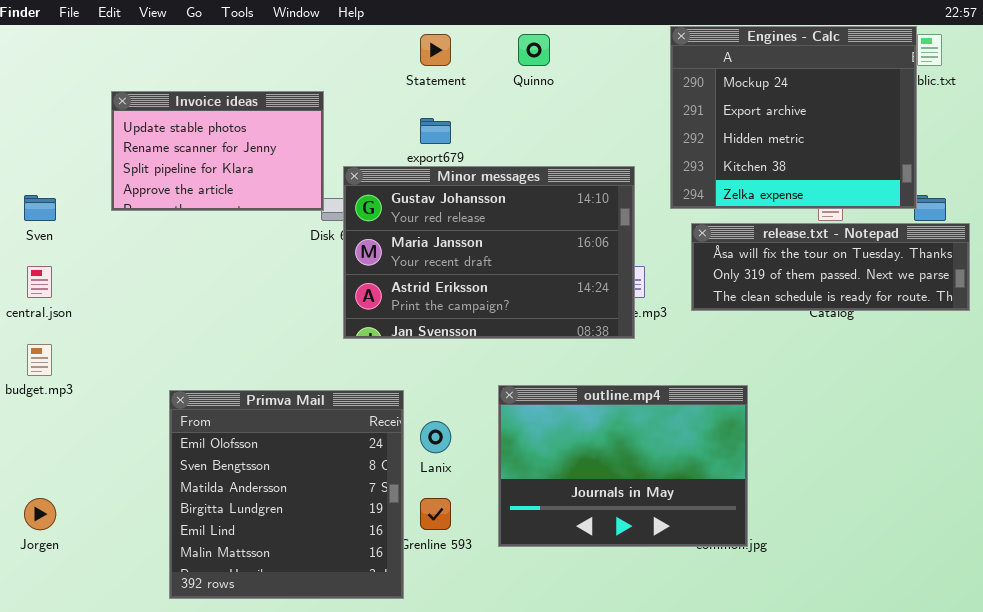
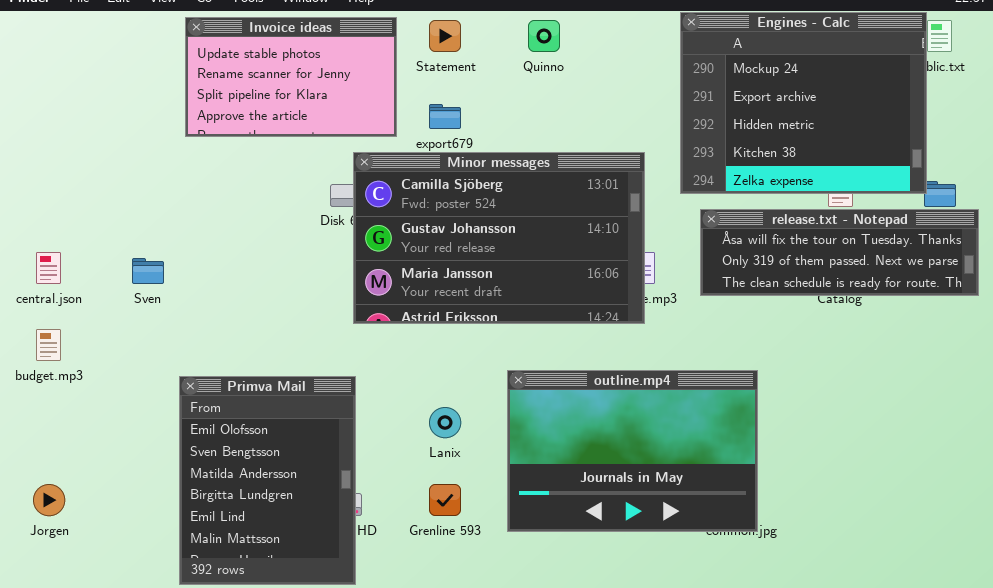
Invoice ideas: [111,91,324,211] -> [185,17,397,137], moved
Minor messages: [343,166,635,339] -> [353,152,645,324], scrolled up 1 row
Sven: [24,195,56,221] -> [132,258,164,284], moved
Primva Mail: [169,390,404,599] -> [179,376,356,585], resized

